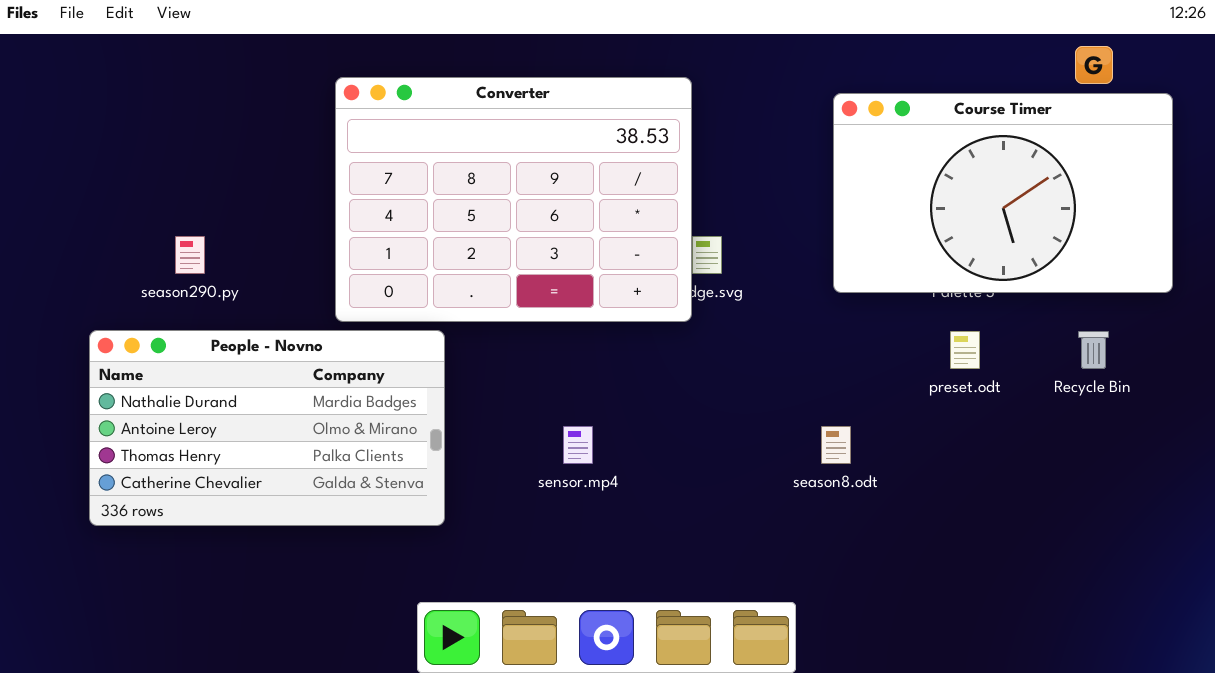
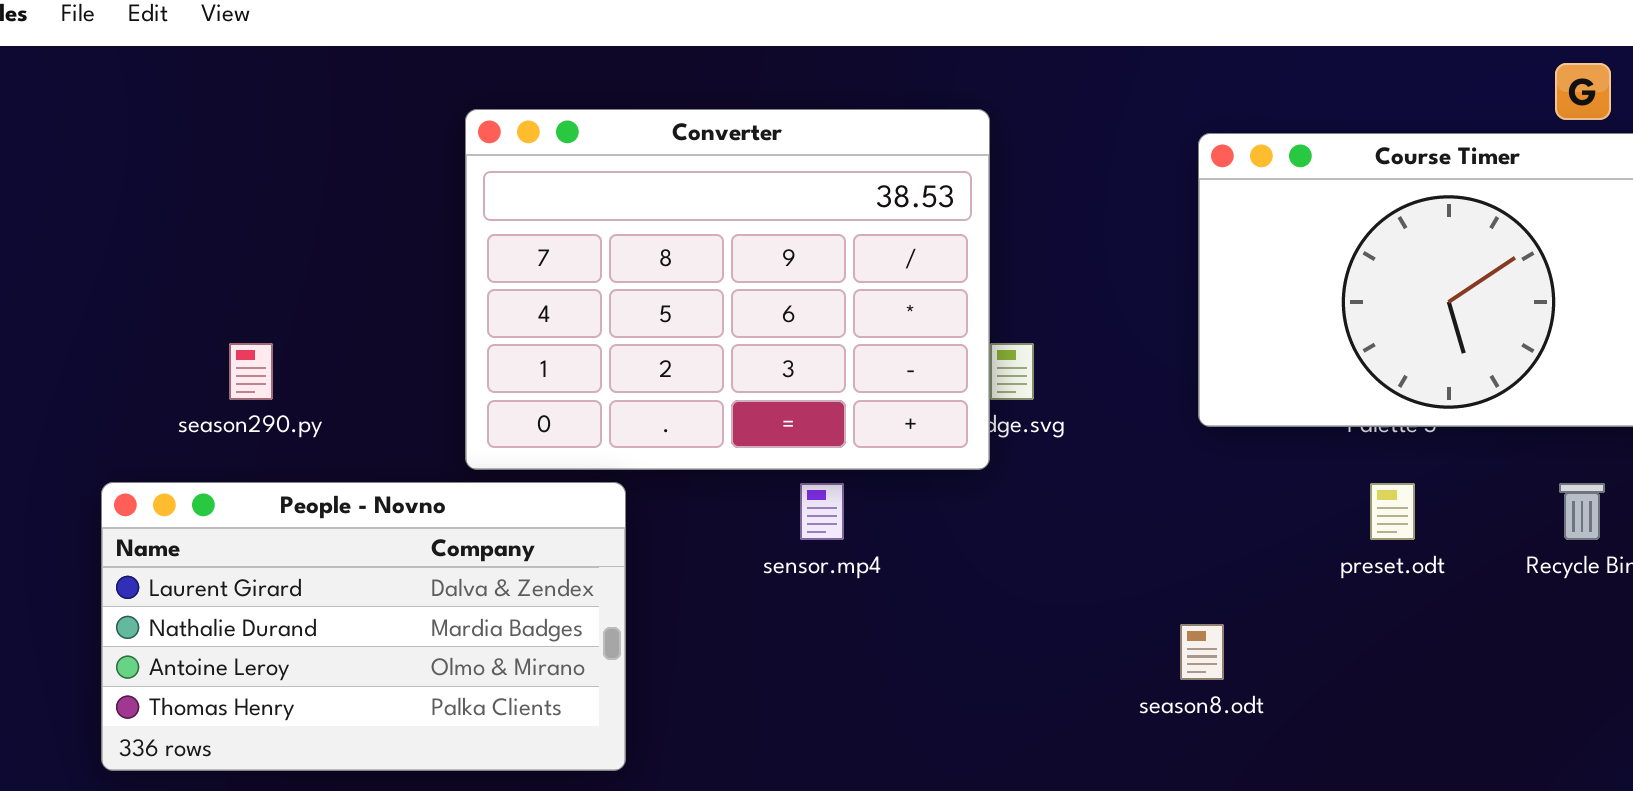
People - Novno: [89,330,445,526] -> [101,482,626,771], scrolled up 1 row
sensor.mp4: [563,426,593,464] -> [800,483,844,540], moved

